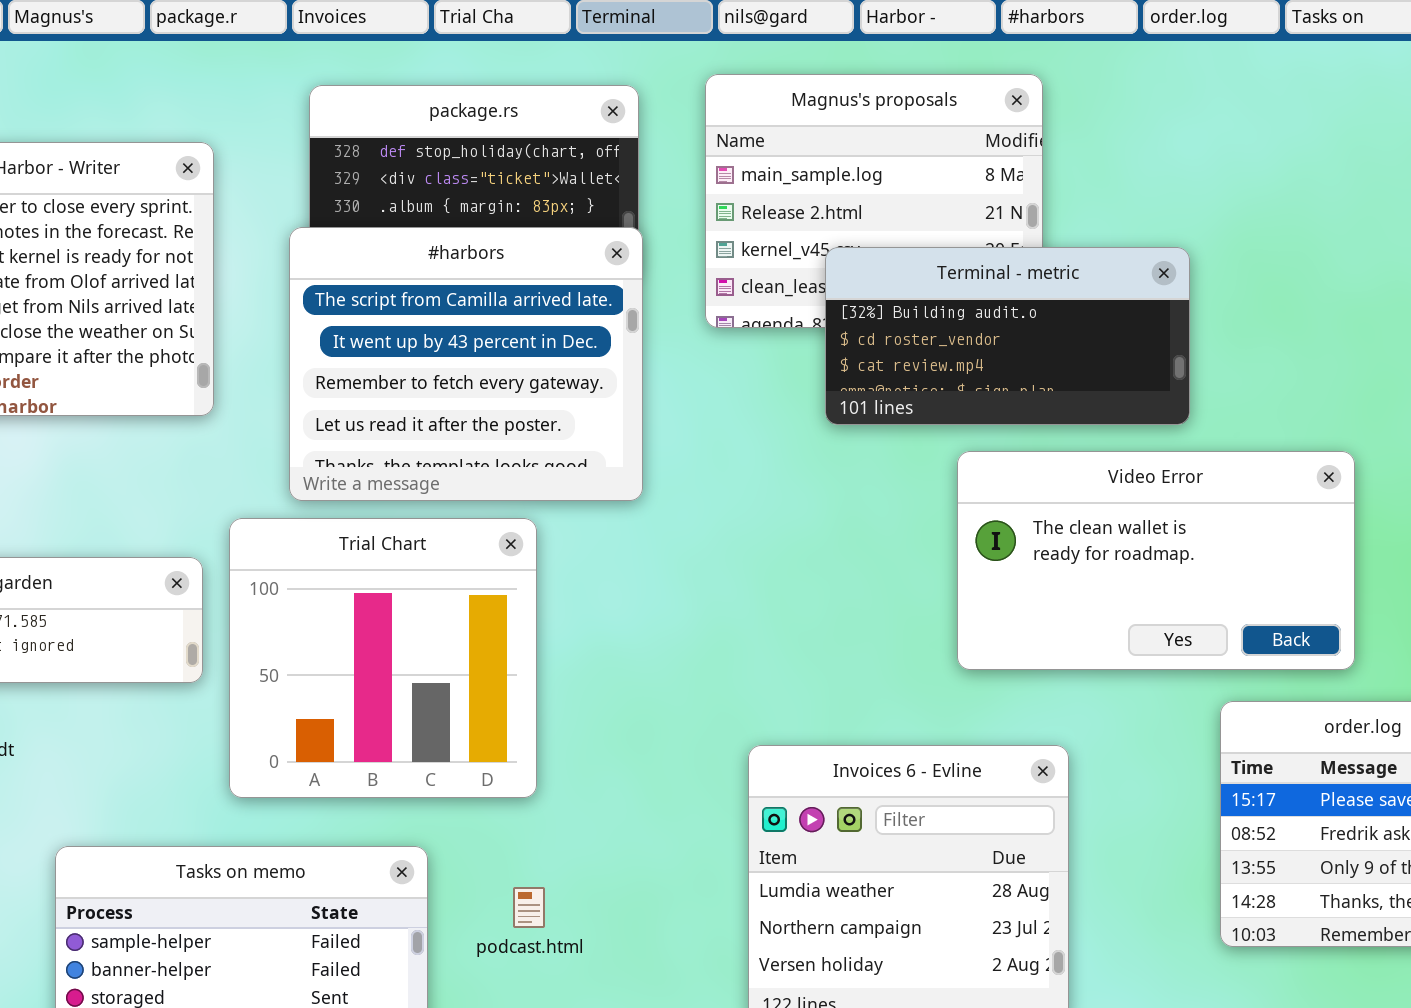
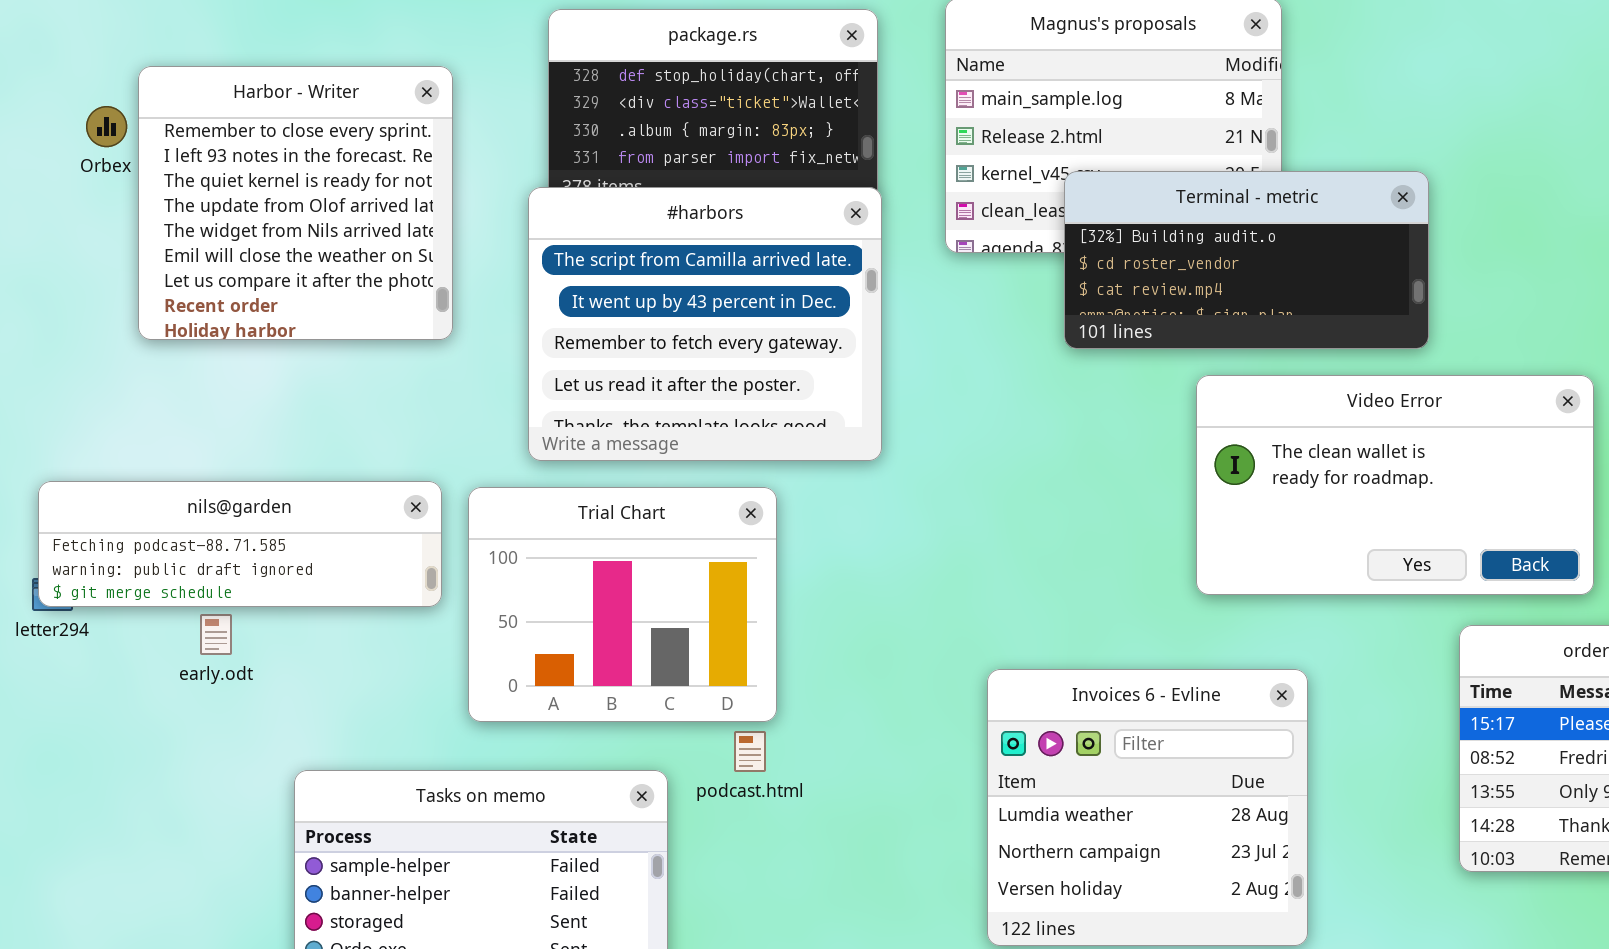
#harbors: [289,227,643,501] -> [528,187,882,461], moved
Trial Chart: [229,518,537,798] -> [468,487,777,722], resized
podcast.html: [513,887,545,928] -> [734,731,766,772], moved

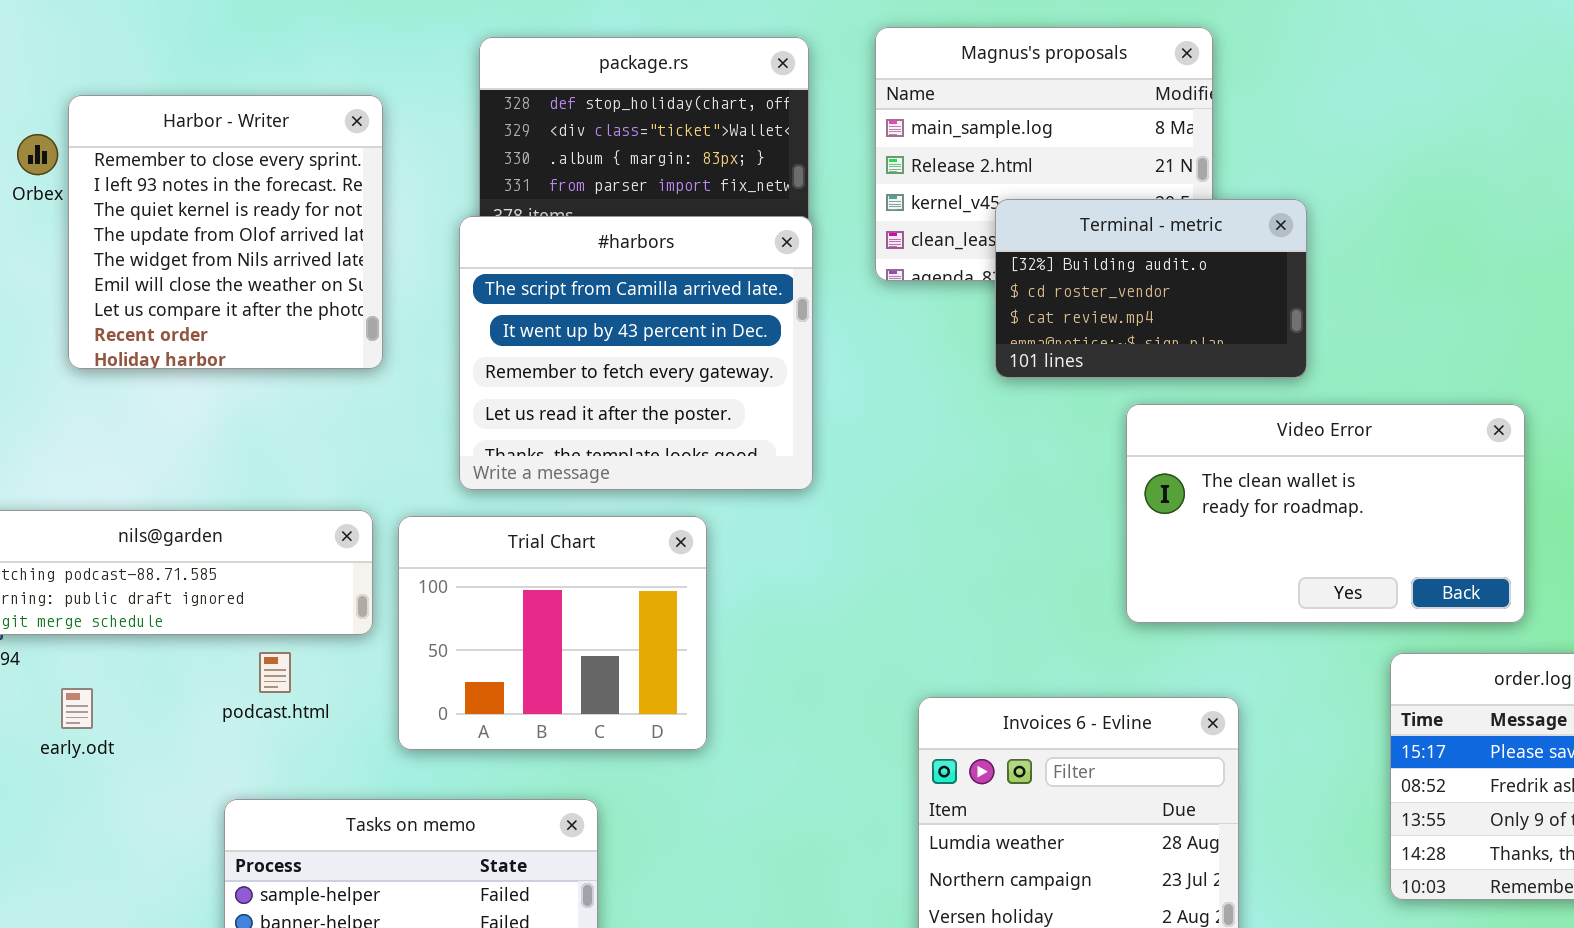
Terminal - metric: [1064,171,1429,349] -> [995,199,1307,378], resized
early.odt: [200,614,232,655] -> [61,688,93,729], moved
podcast.html: [734,731,766,772] -> [259,652,291,693], moved

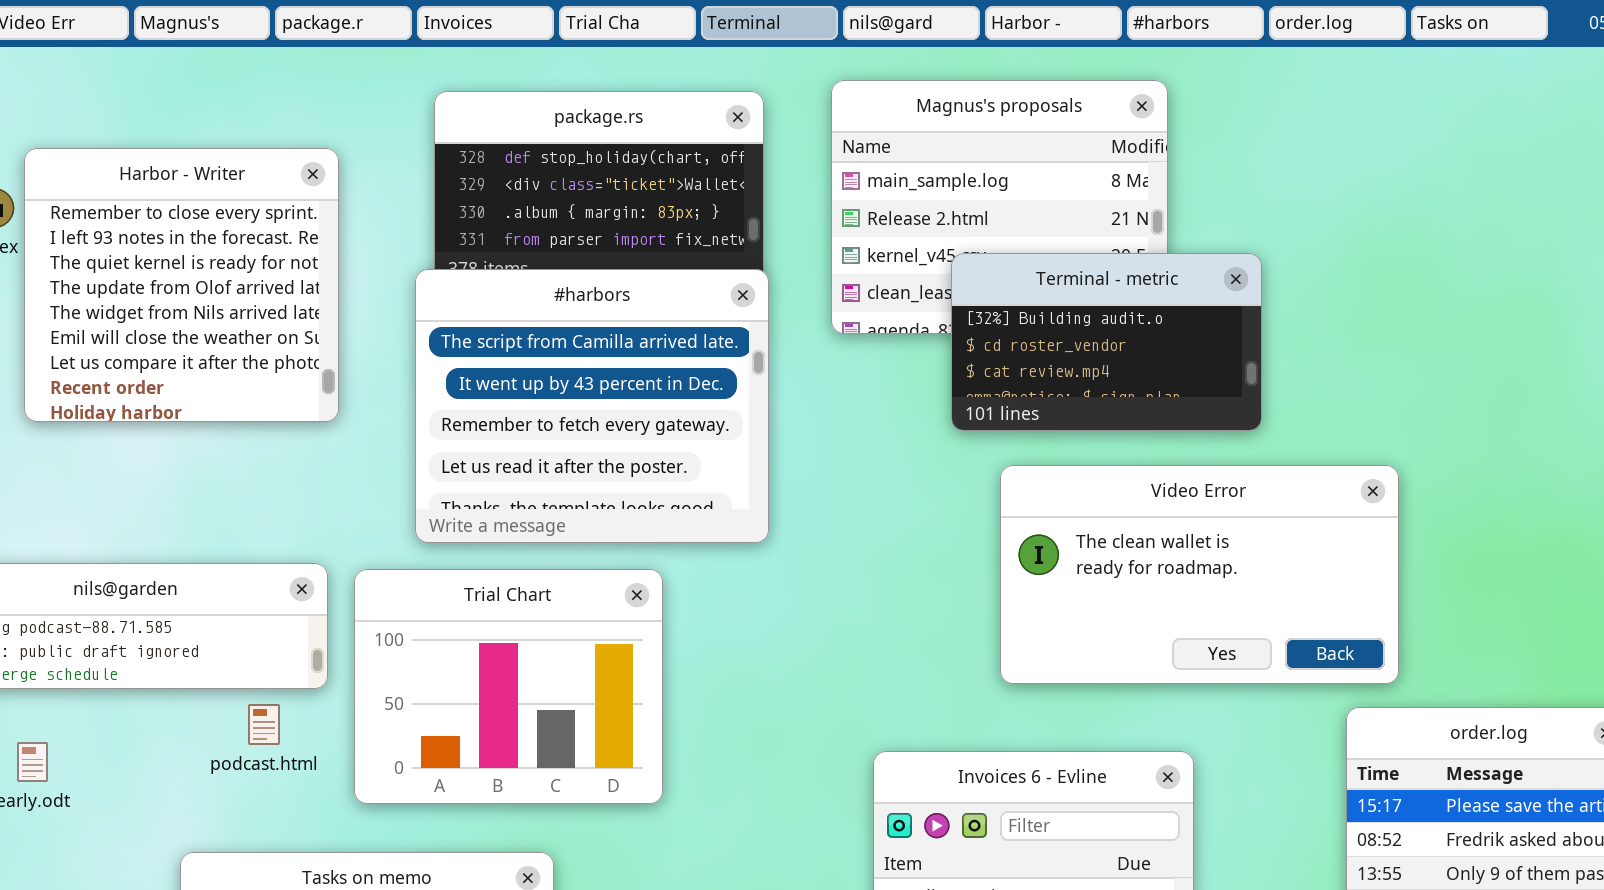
Video Error: [1126,404,1525,623] -> [1000,465,1399,684], moved
podcast.html: [259,652,291,693] -> [248,704,280,745], moved

